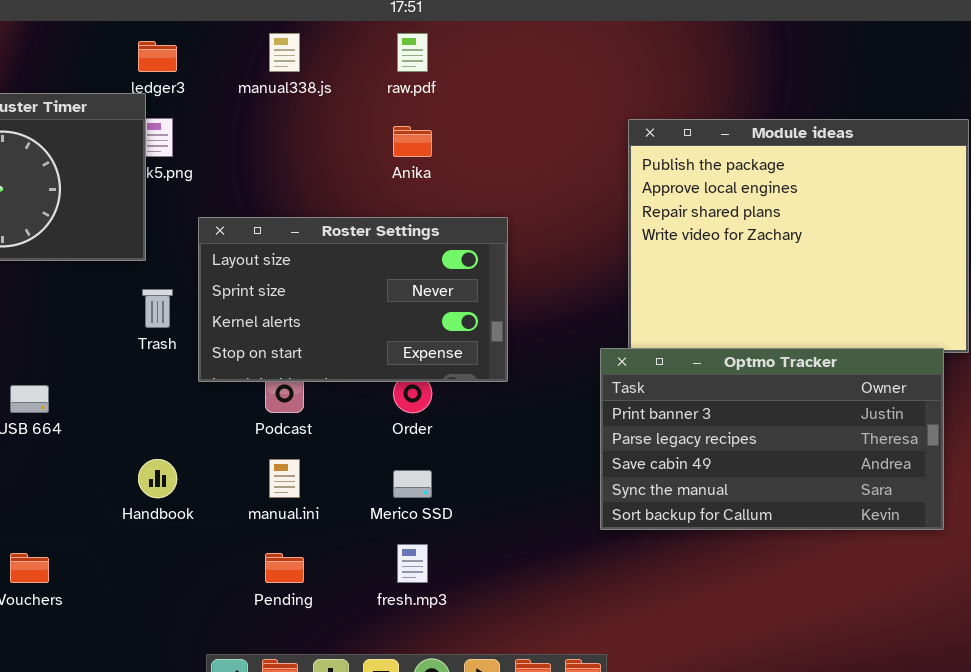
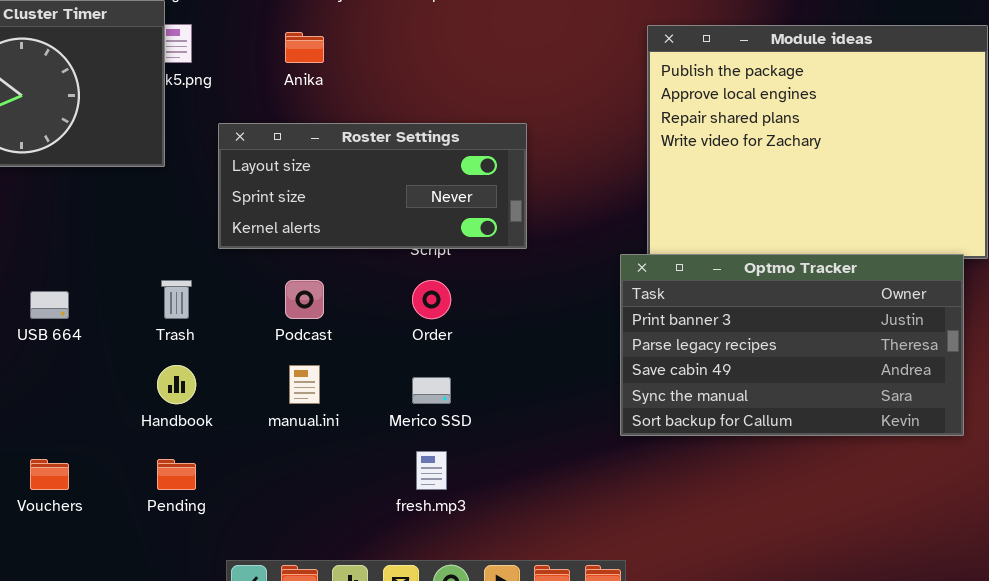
Anika: [393,126,432,157] -> [285,32,324,63], moved
Roster Settings: [198,217,508,382] -> [218,123,527,249], resized
Trash: [142,289,173,328] -> [161,280,192,319], moved
Pending: [265,553,304,583] -> [157,459,196,490], moved

